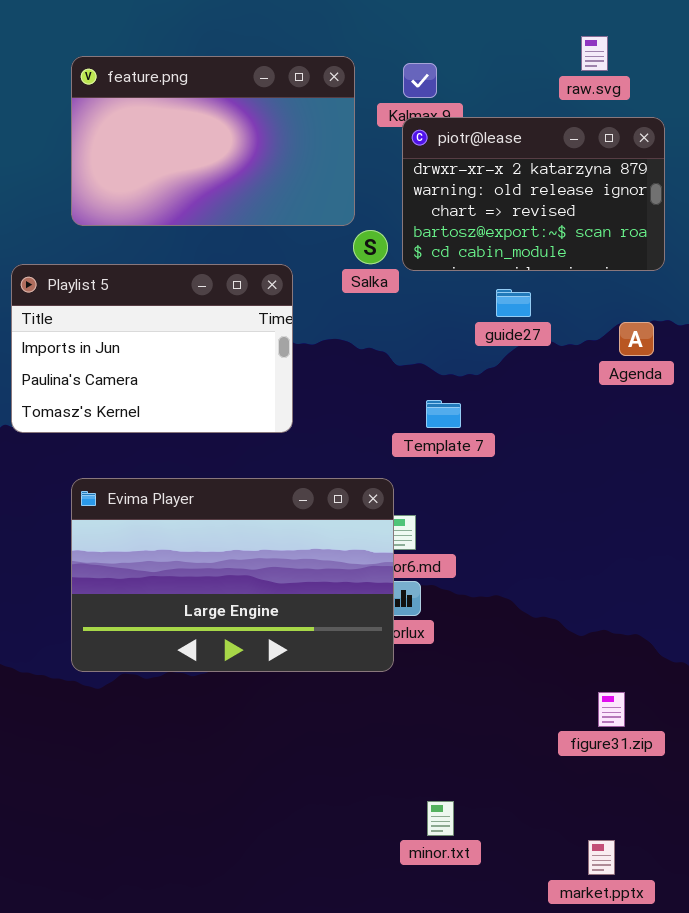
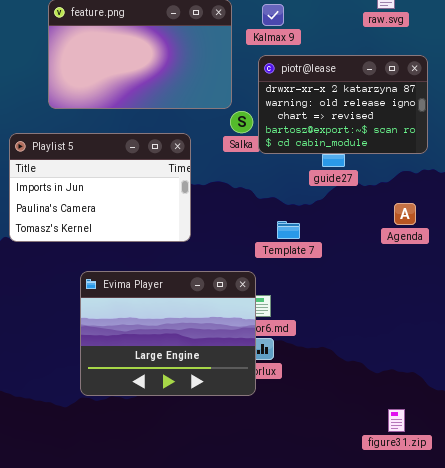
piotr@lease: [402,117,665,271] -> [258,55,428,154], moved
Agenda: [619,322,654,356] -> [394,203,416,225], moved
Evima Player: [71,478,394,672] -> [80,271,256,396], resized

